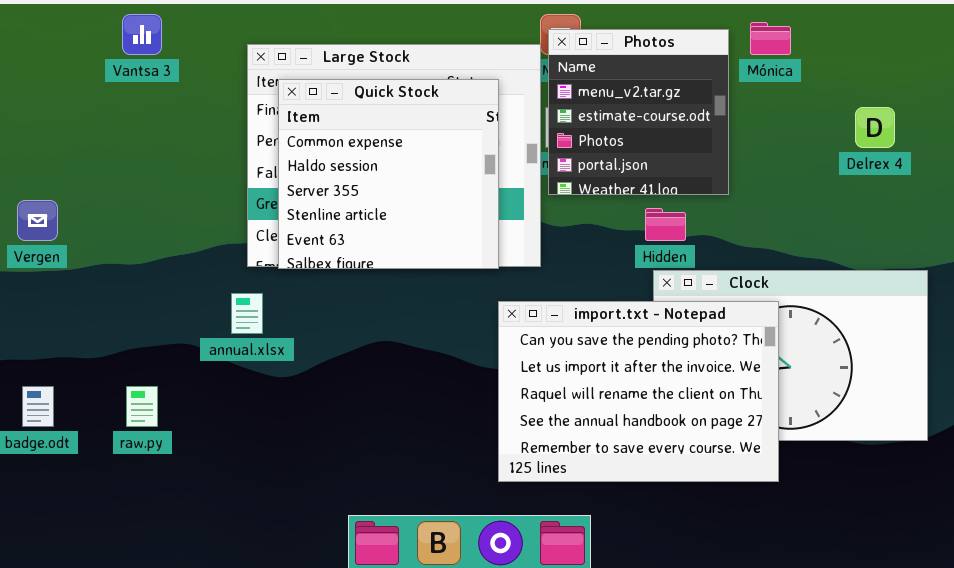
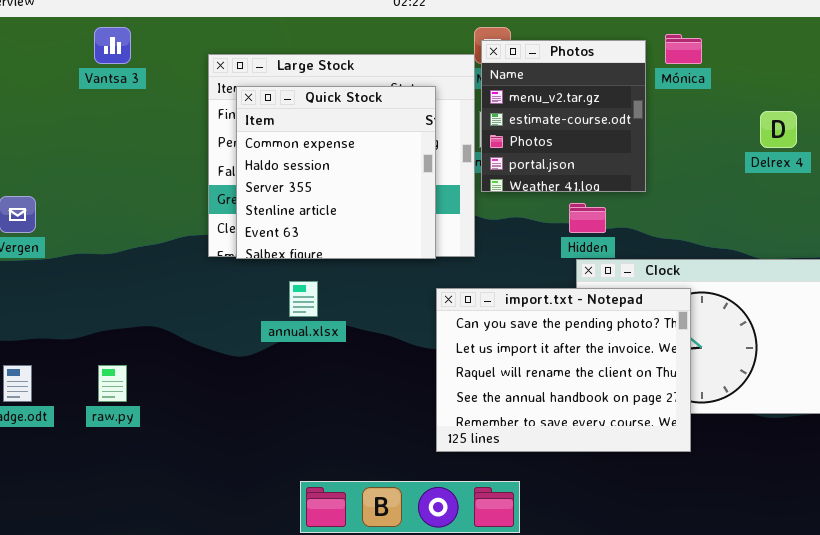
annual.xlsx: [231,293,263,334] -> [289,281,318,317], moved

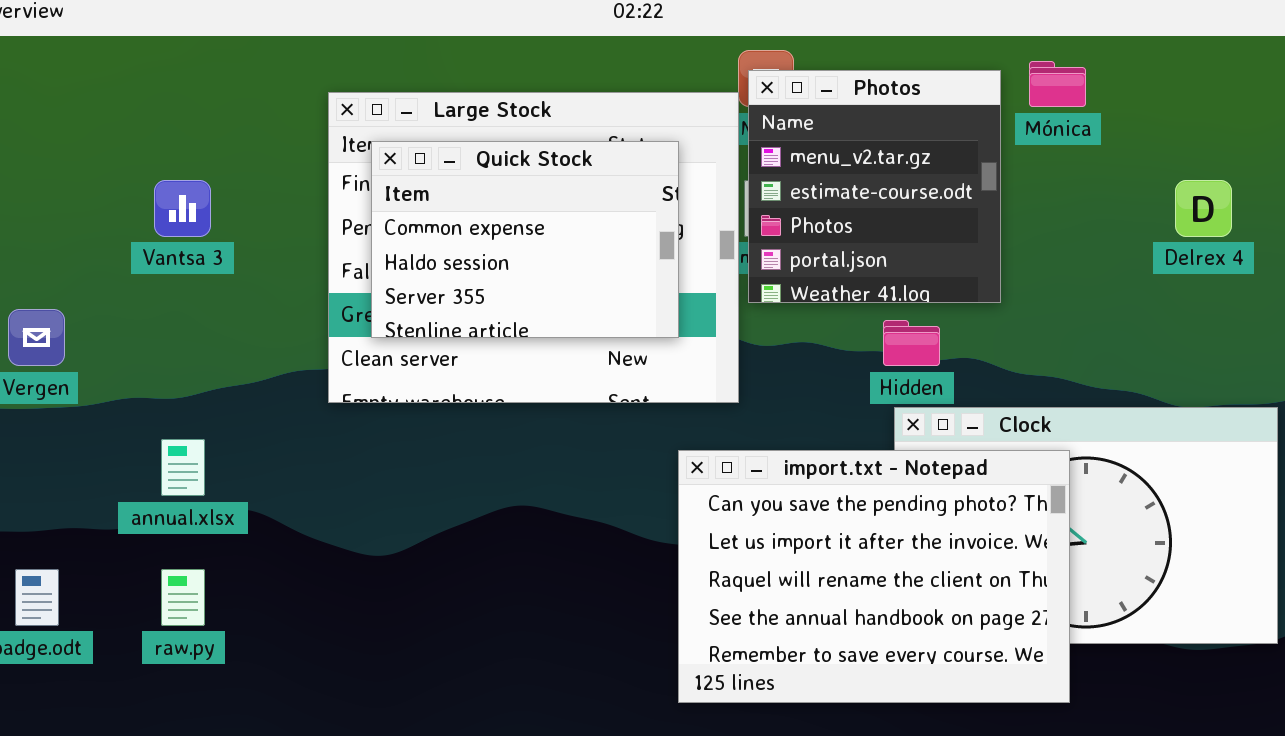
Vantsa 3: [94,27,131,64] -> [154,180,211,237], moved
Quick Stock: [236,86,436,259] -> [371,141,679,338], resized
annual.xlsx: [289,281,318,317] -> [161,439,205,496], moved

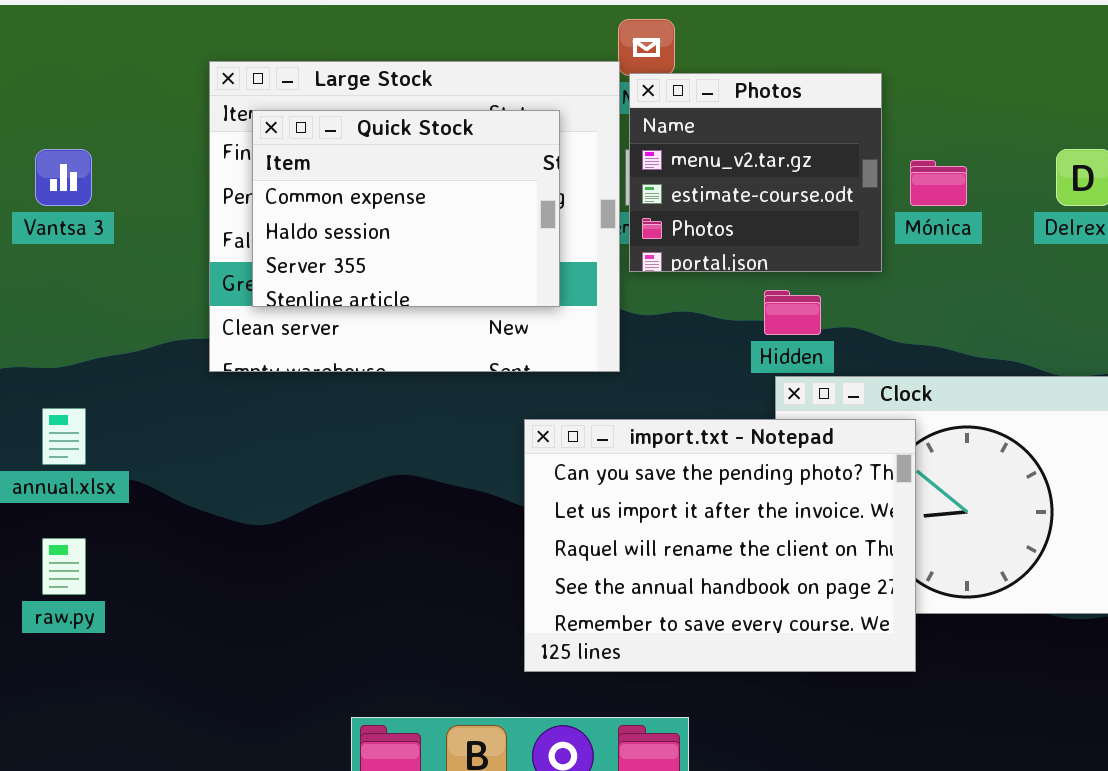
Mónica: [1029,61,1086,107] -> [910,160,967,206], moved
Photos: [748,70,1001,303] -> [629,73,882,272], resized
import.txt - Notepad: [678,450,1070,703] -> [524,419,916,672], moved

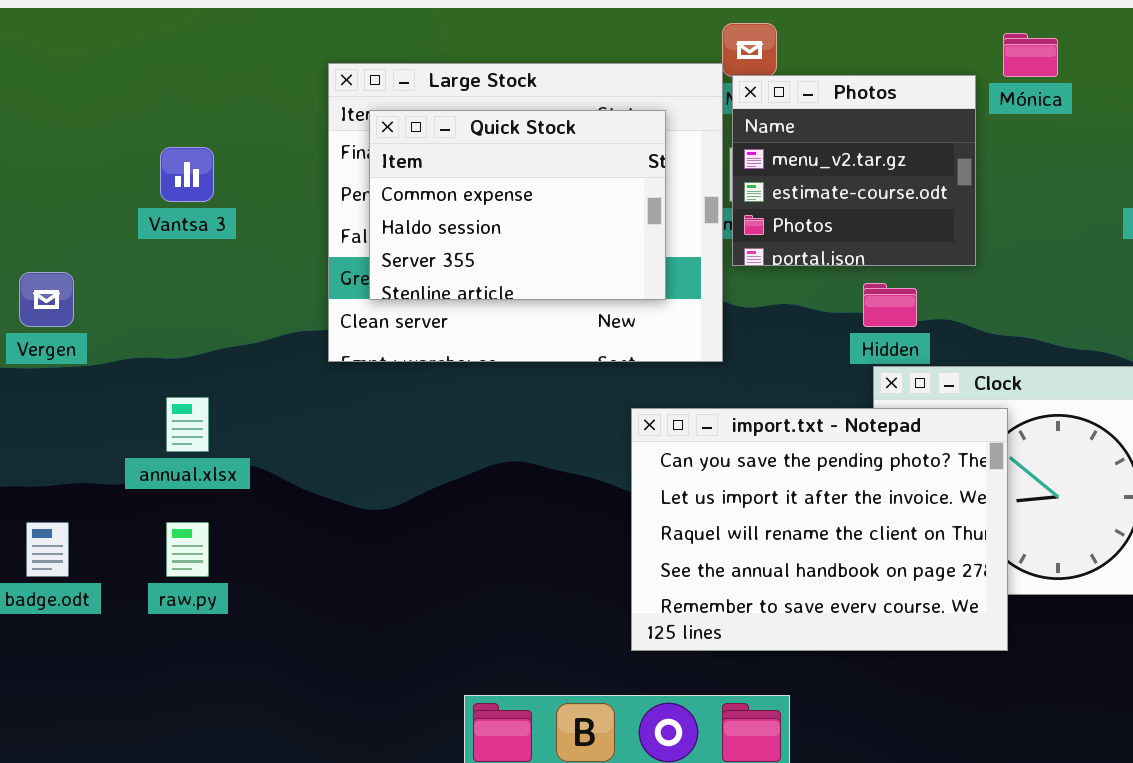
Mónica: [910,160,967,206] -> [1003,33,1058,77], moved

